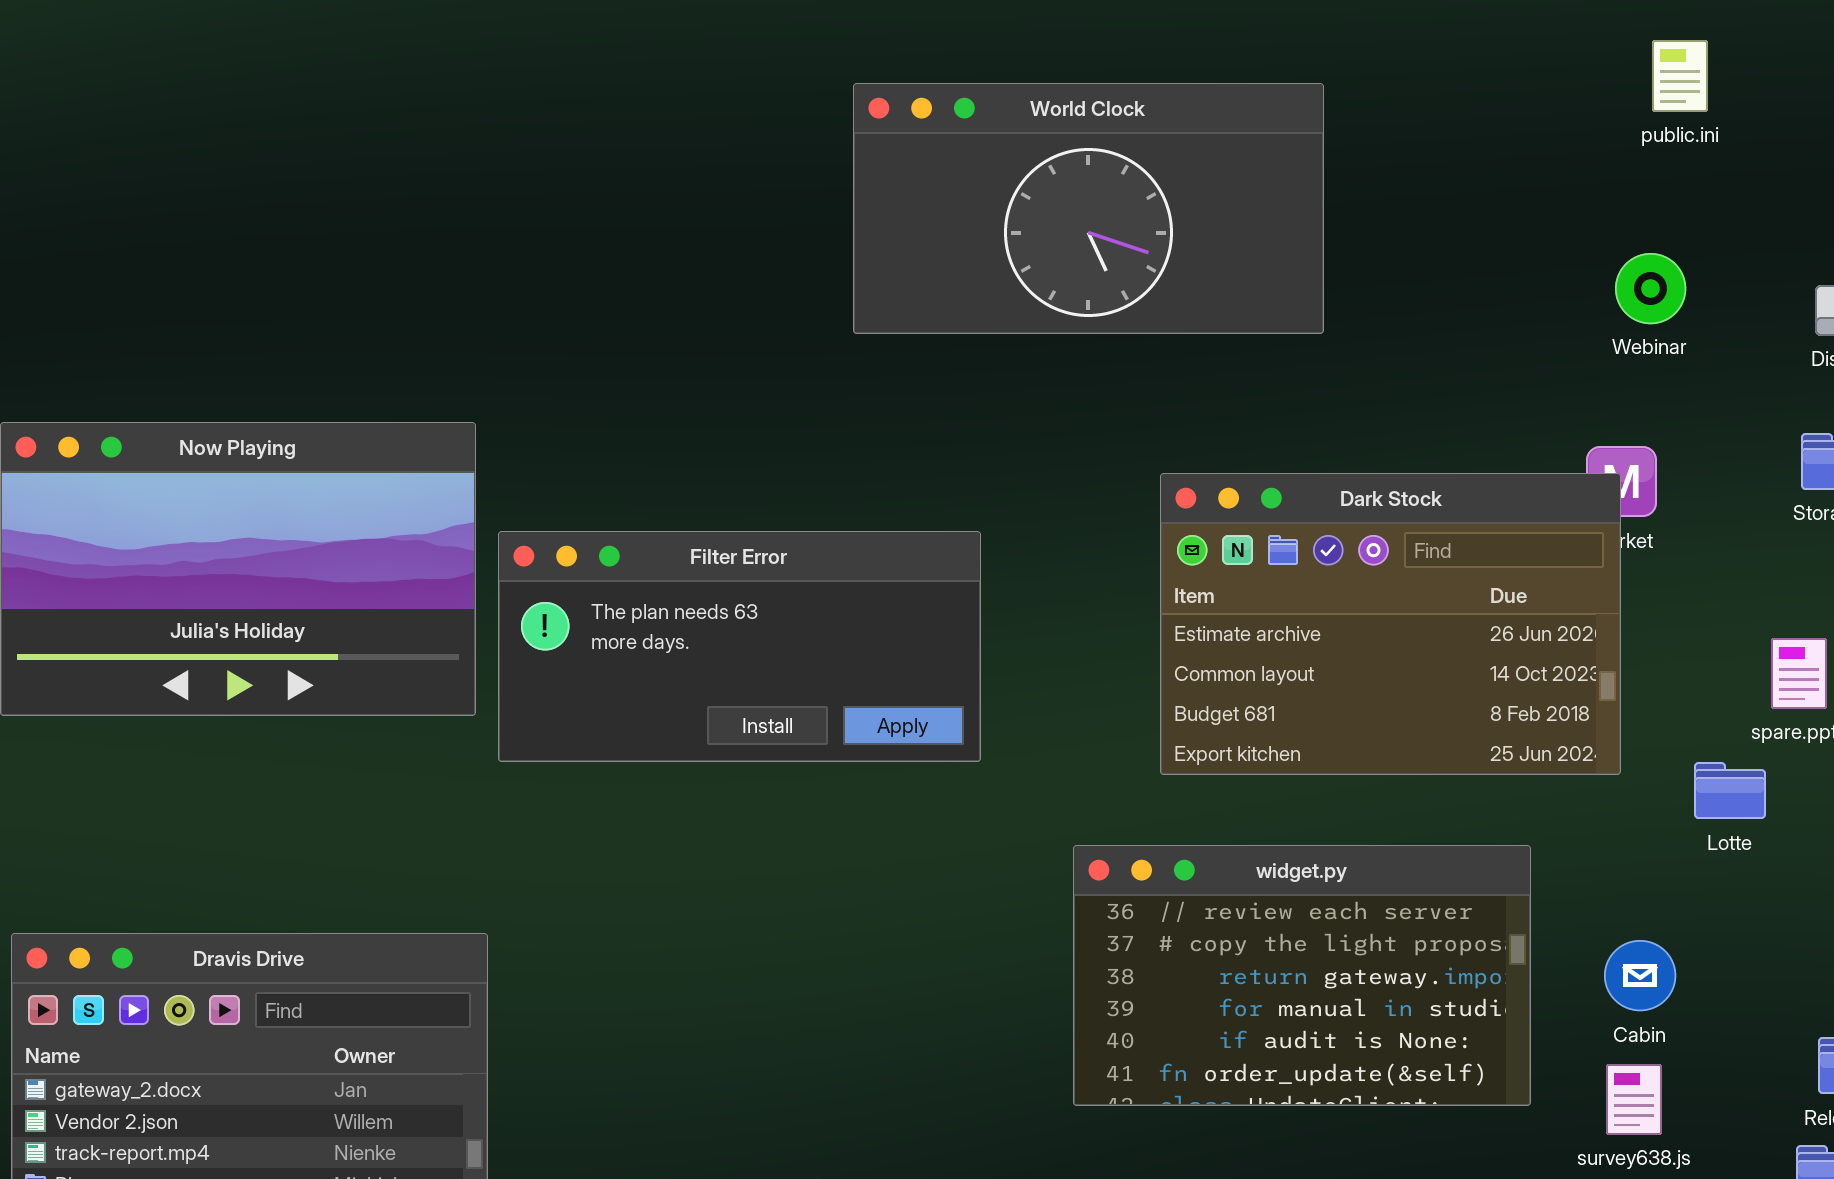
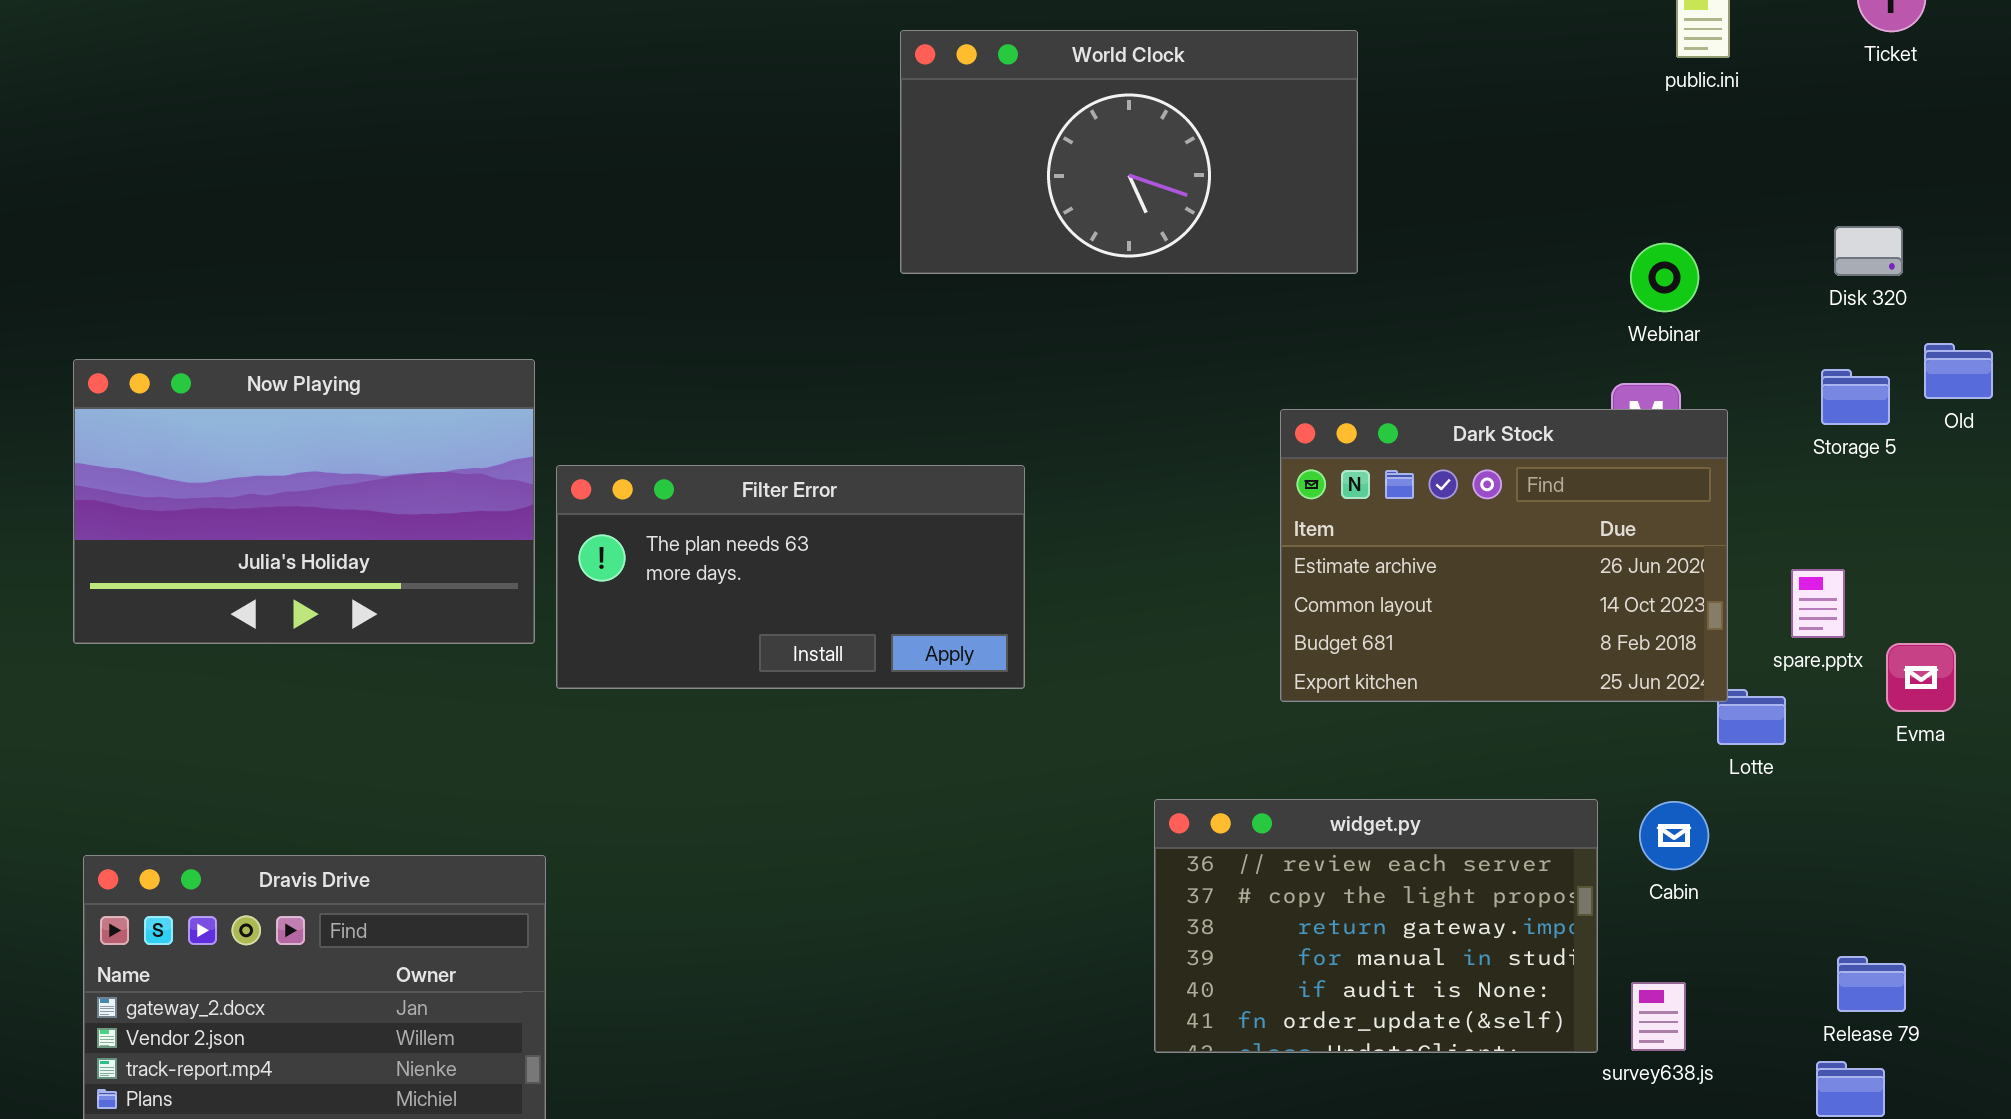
Webinar: [1615,253,1686,324] -> [1630,243,1699,312], moved
Dark Stock: [1160,473,1621,775] -> [1280,409,1728,702], moved
widget.py: [1073,845,1531,1106] -> [1154,799,1598,1053], moved
Cabin: [1604,940,1676,1011] -> [1639,801,1709,870], moved

